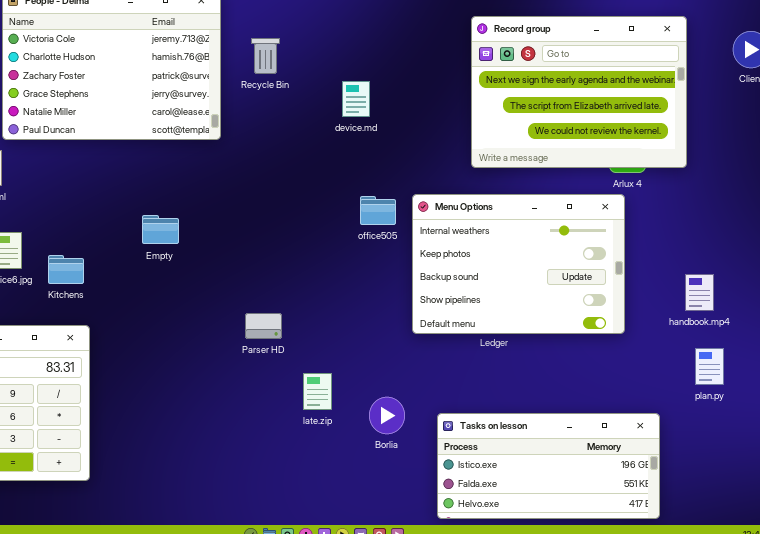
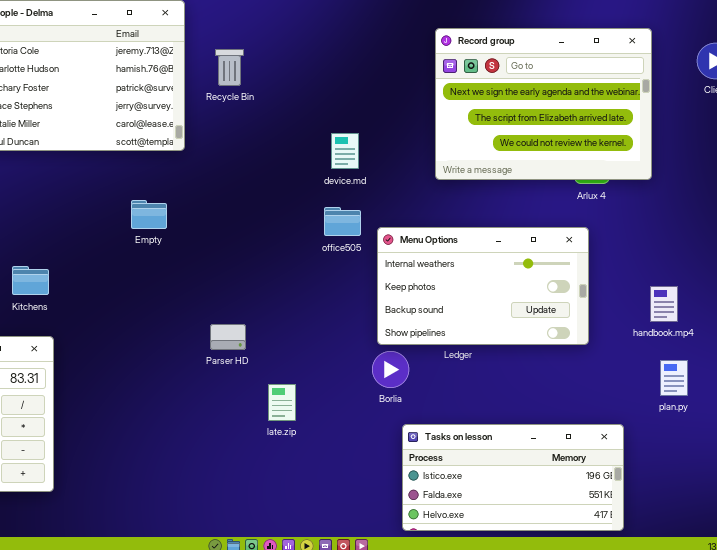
device.md: [342,81,370,117] -> [331,133,359,169], moved
Menu Options: [412,194,625,334] -> [377,227,589,345], resized
Empty: [142,215,179,244] -> [131,200,167,229], moved
Borlia: [369,397,405,434] -> [372,351,409,388], moved

